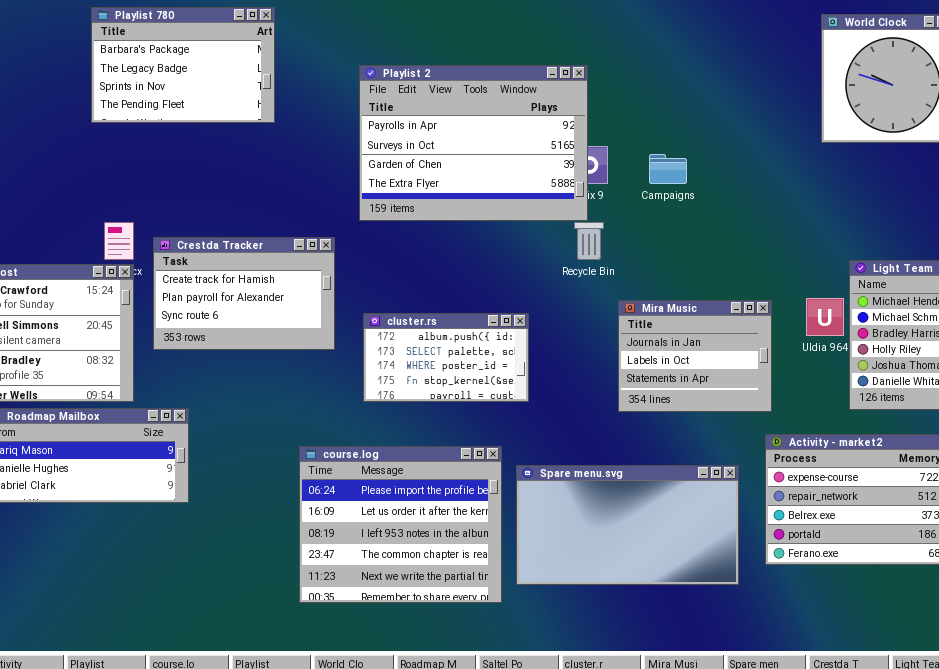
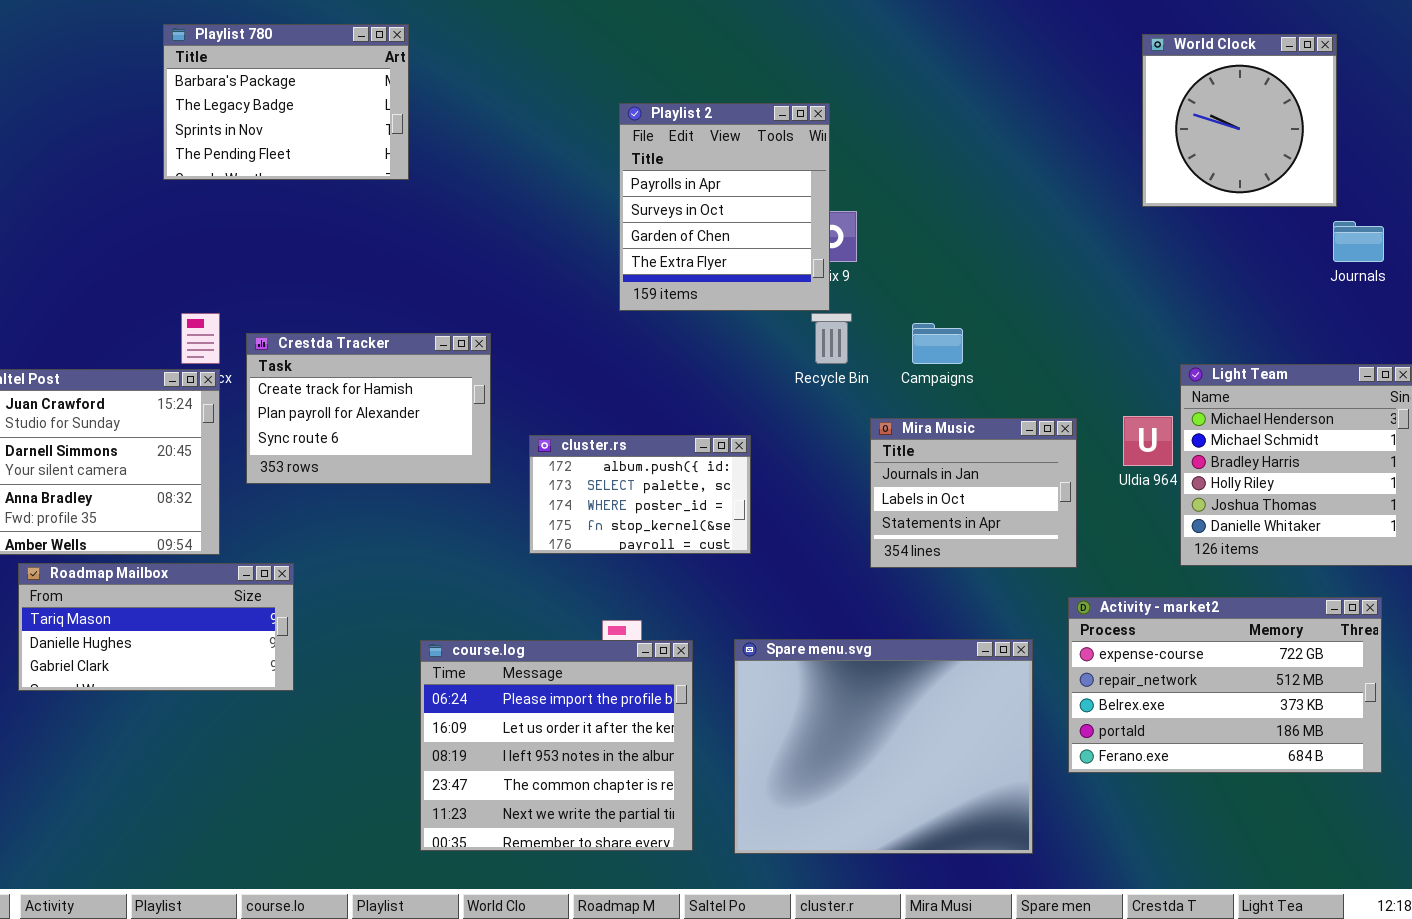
Playlist 2: [359,65,588,221] -> [619,103,830,311], resized
Campaigns: [649,154,687,184] -> [912,323,963,364], moved
course.log: [299,446,502,603] -> [420,640,693,851], moved
Spare menu.svg: [516,465,739,585] -> [734,639,1033,854], resized

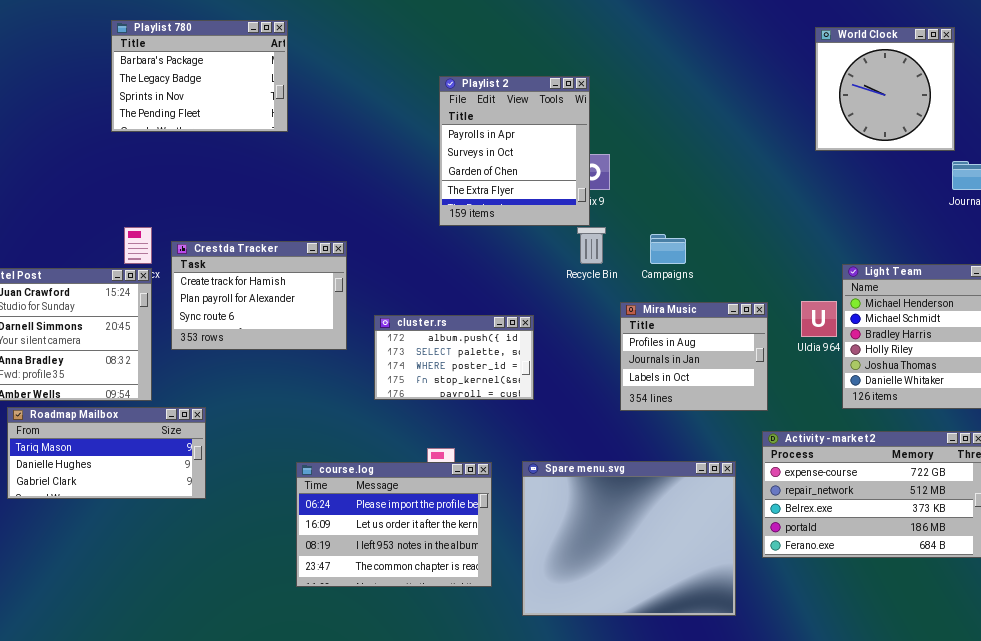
Mira Music: [870,418,1077,568] -> [620,302,768,411], scrolled up 1 row
course.log: [420,640,693,851] -> [296,462,492,587], resized

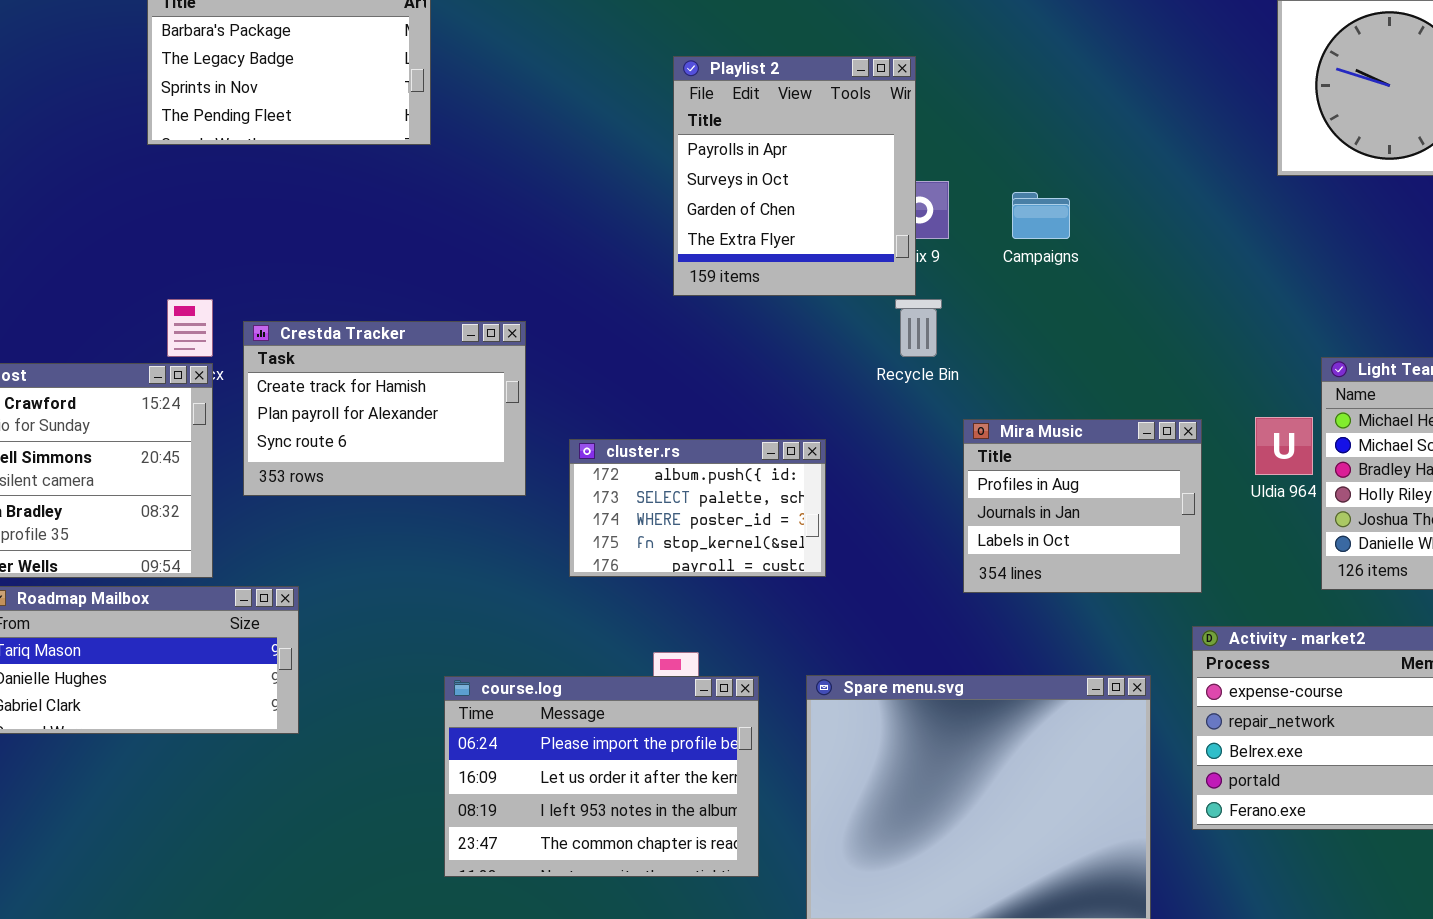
Campaigns: [650,234,686,264] -> [1012,192,1070,239], moved

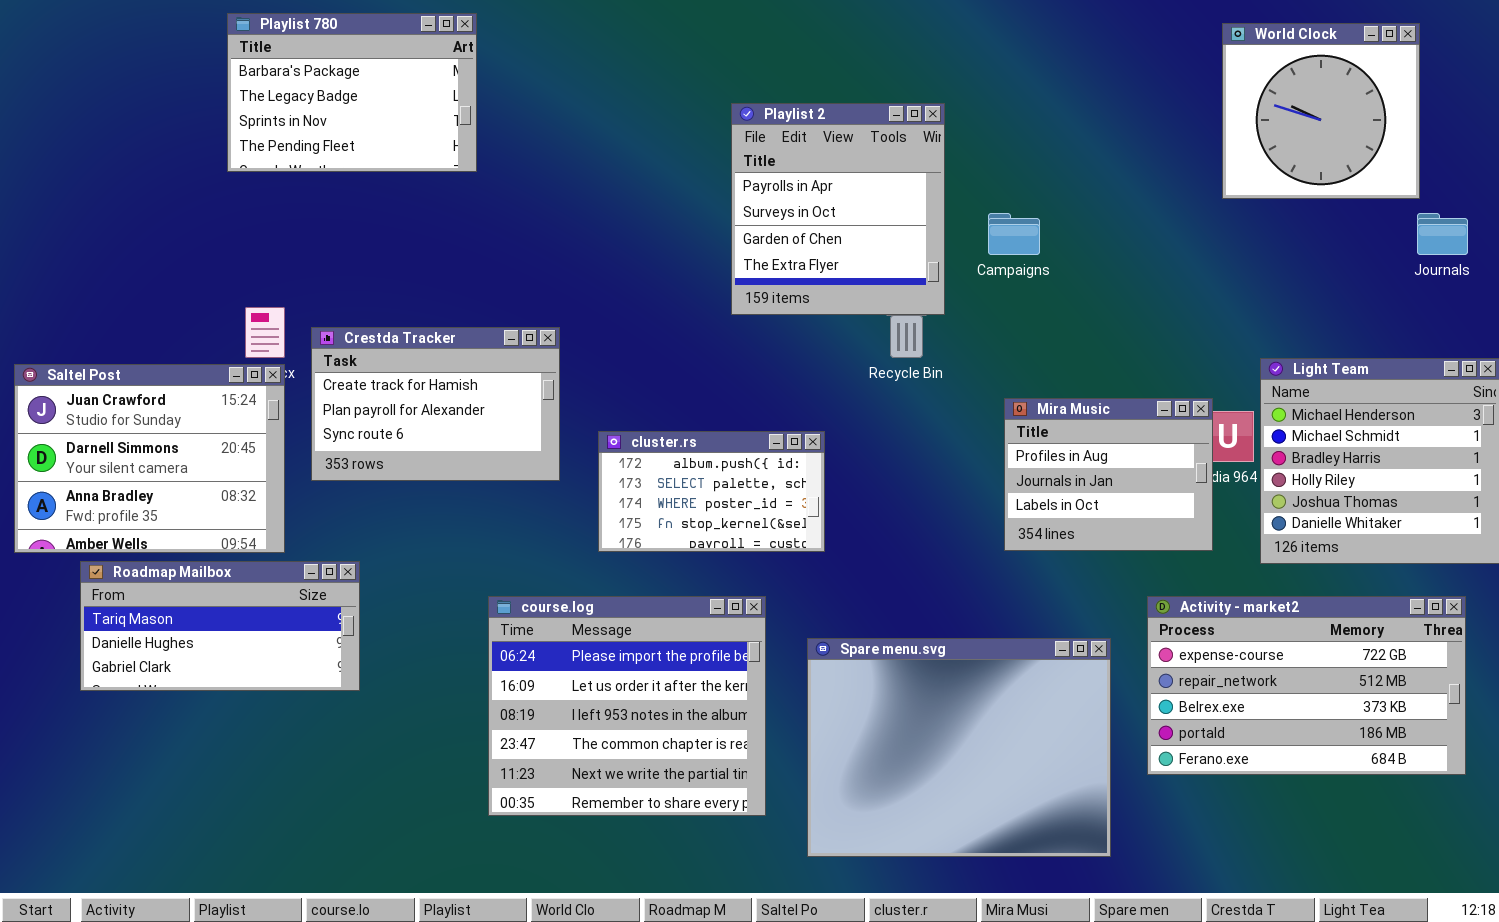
Playlist 2: [673,56,916,296] -> [731,103,945,315], moved
Mira Music: [963,419,1202,593] -> [1004,398,1213,551], moved
course.log: [444,676,759,877] -> [488,596,766,816], resized

